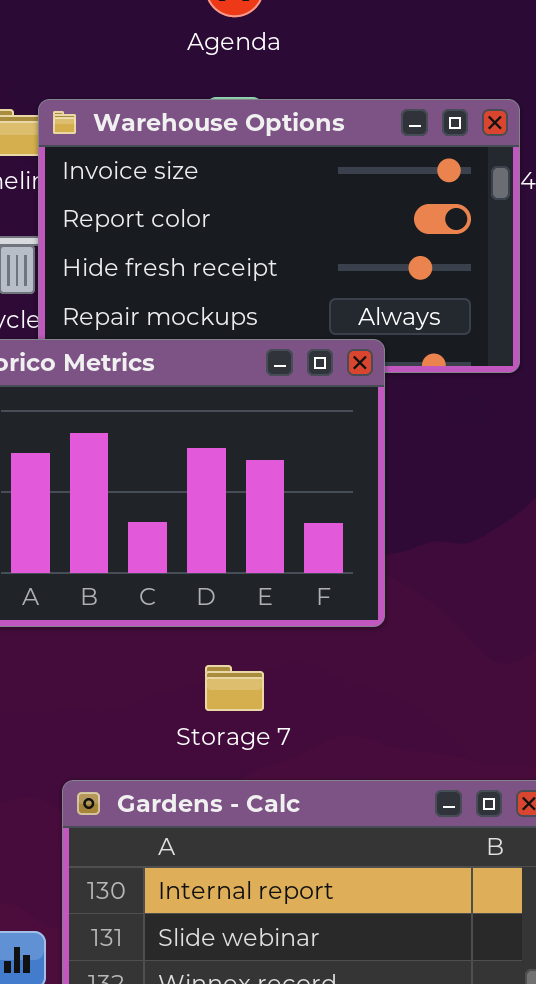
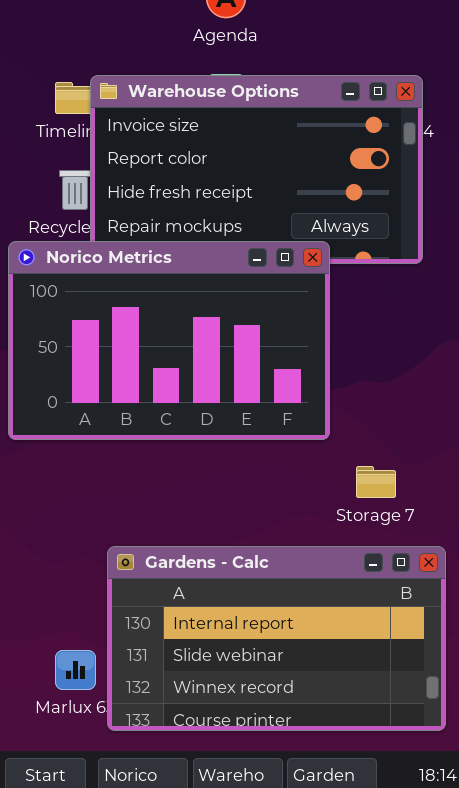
Storage 7: [205,665,264,711] -> [356,466,396,498], moved

